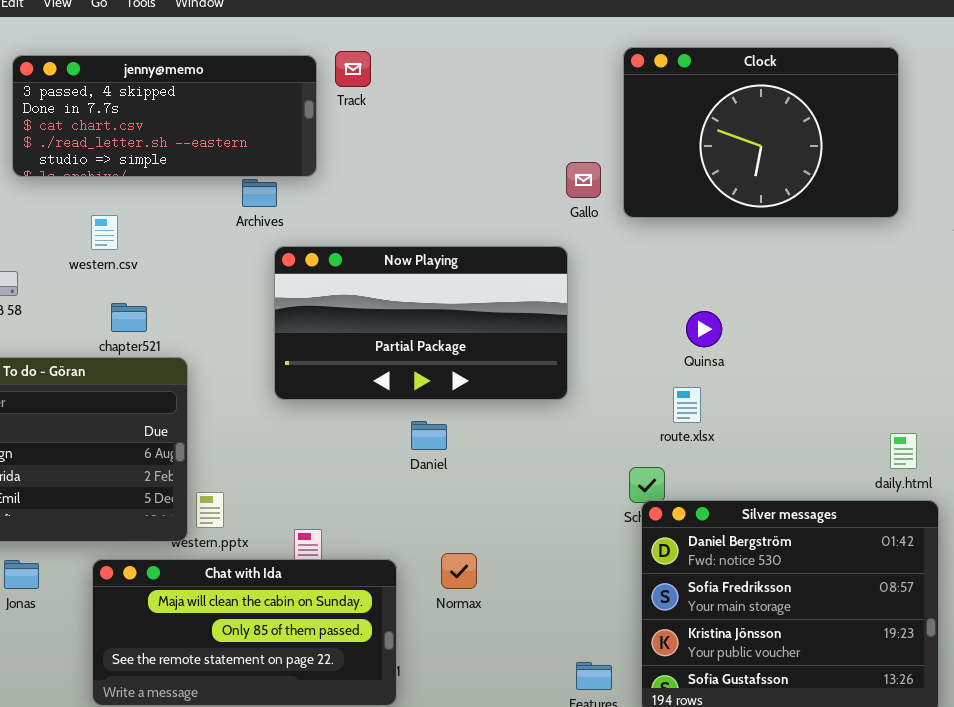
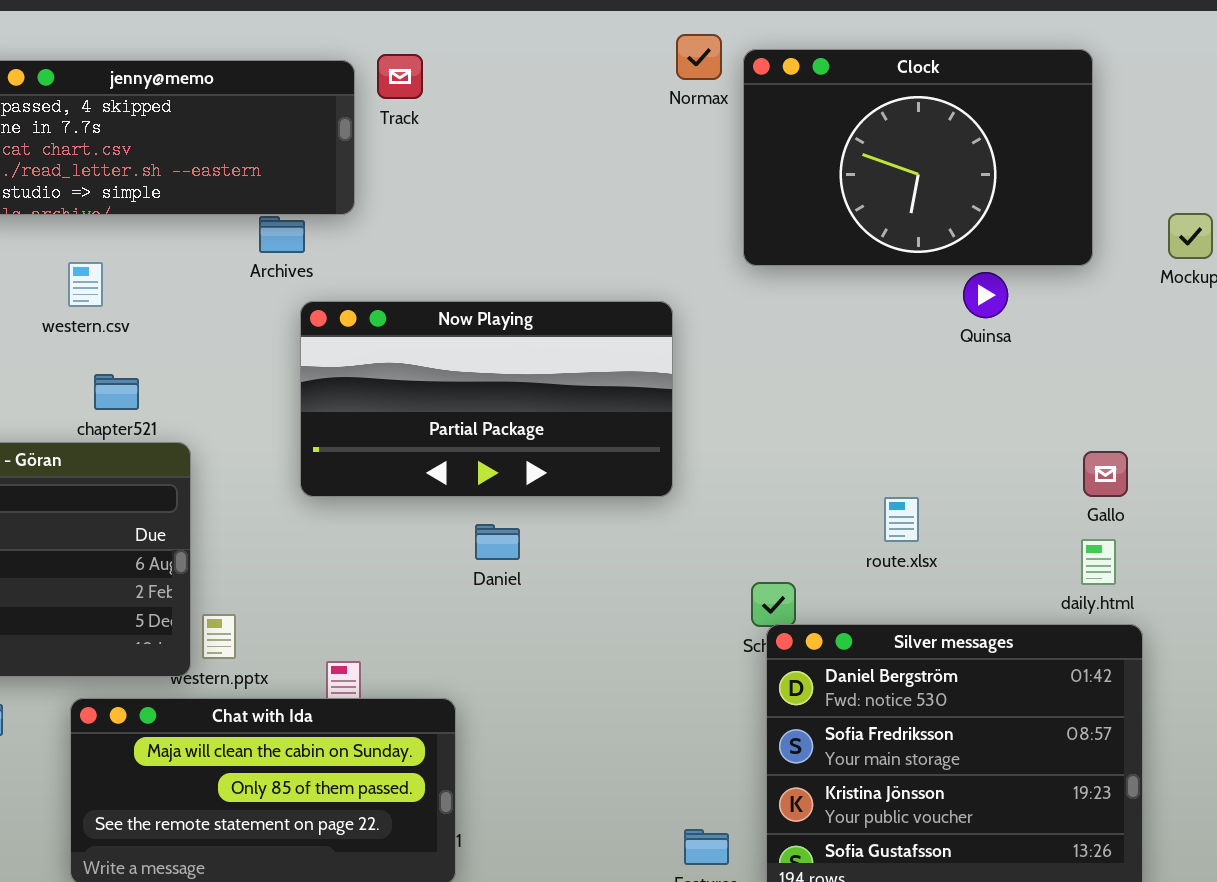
Gallo: [566,162,601,198] -> [1083,451,1128,497], moved
Quinsa: [686,311,722,347] -> [963,272,1008,318], moved
route.xlsx: [673,387,701,423] -> [884,497,919,542], moved
Normax: [441,553,477,589] -> [676,34,722,80], moved

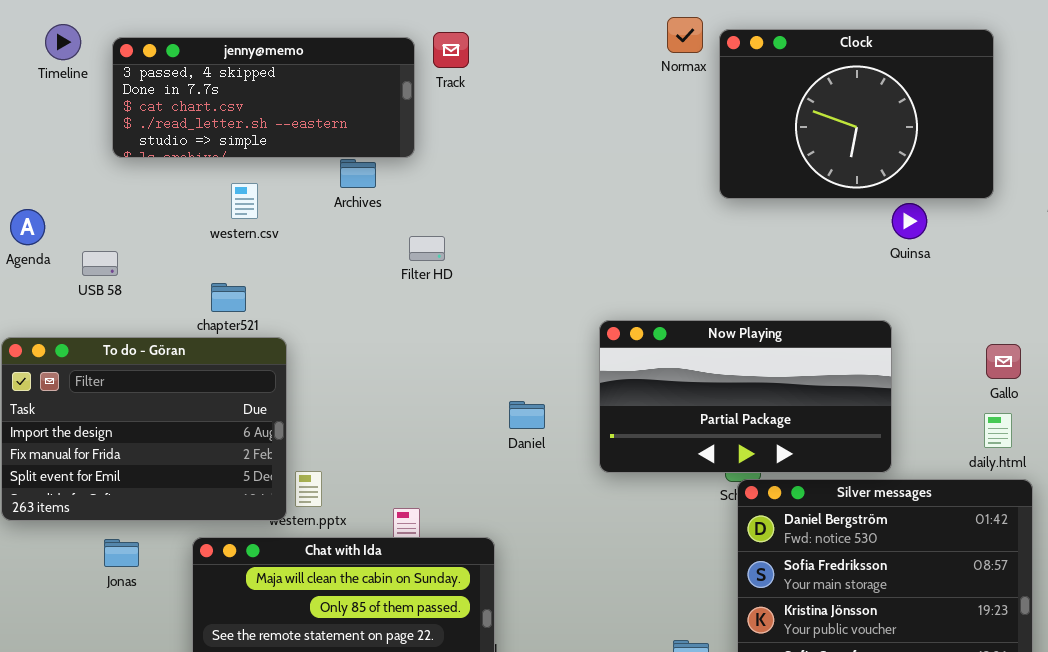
western.csv: [68,262,103,307] -> [231,183,258,219], moved
Now Playing: [300,301,673,497] -> [599,320,892,473], moved

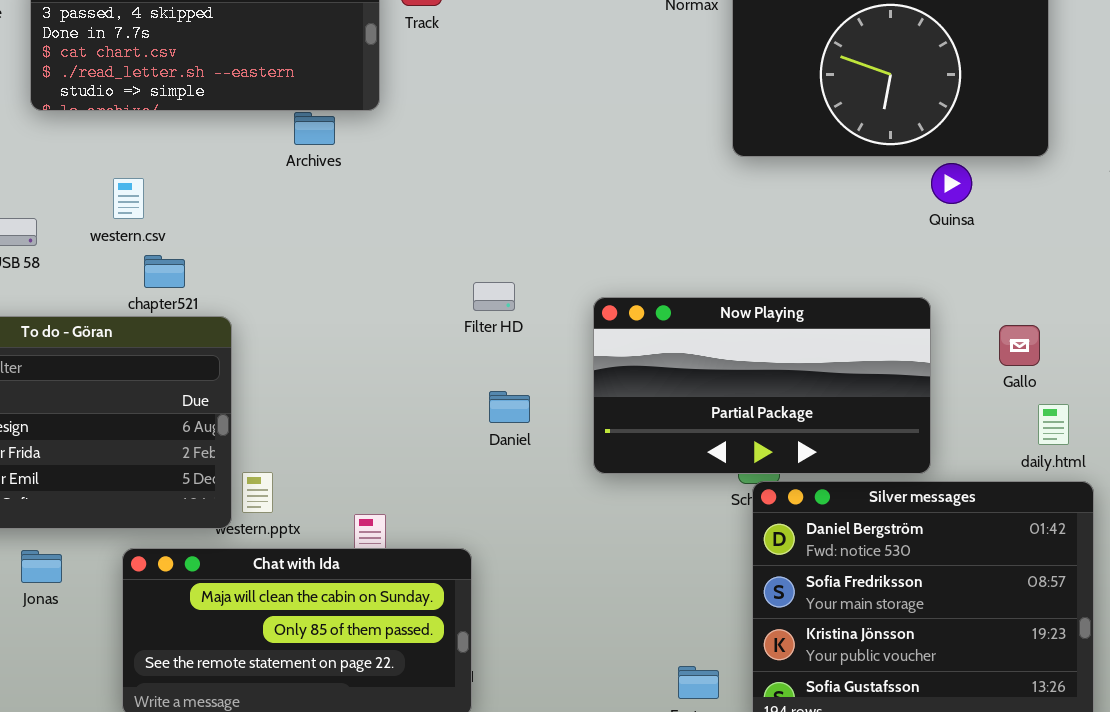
western.csv: [231,183,258,219] -> [113,178,144,219], moved
Filter HD: [409,236,445,261] -> [473,282,515,311], moved
Gallo: [986,344,1021,379] -> [999,325,1040,366], moved

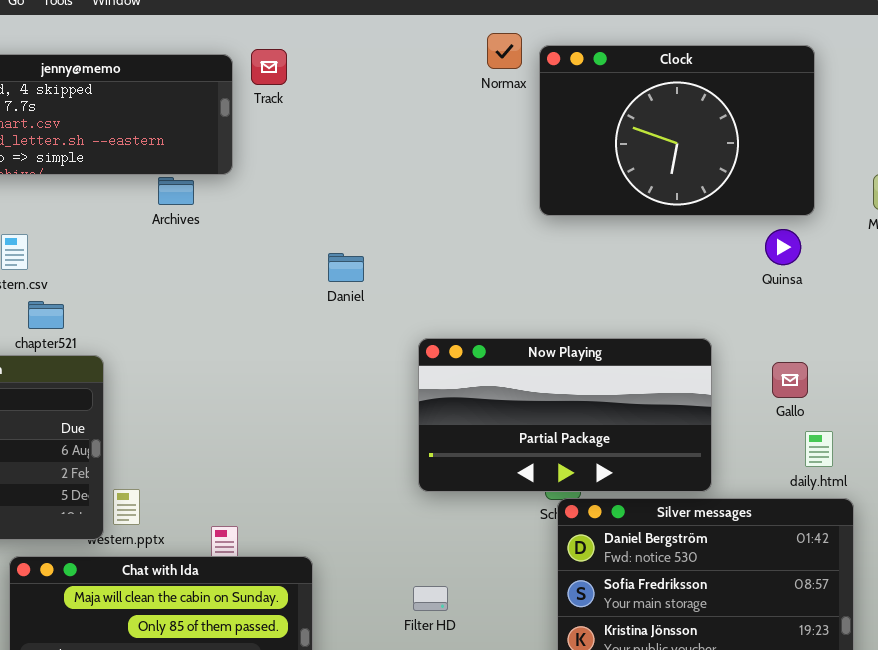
Quinsa: [931,163,972,204] -> [765,229,801,265], moved
Filter HD: [473,282,515,311] -> [413,586,448,611], moved
Daniel: [489,391,530,423] -> [328,253,364,282], moved

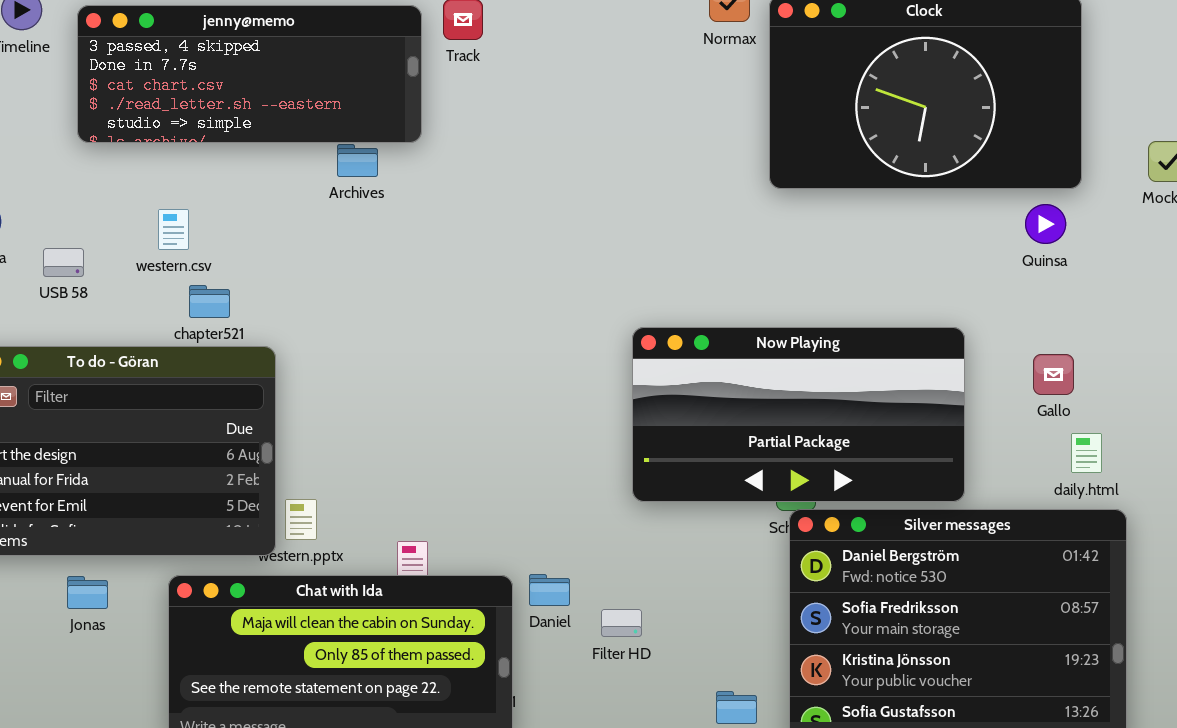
Daniel: [328,253,364,282] -> [529,574,570,606], moved
Filter HD: [413,586,448,611] -> [601,609,642,637], moved

